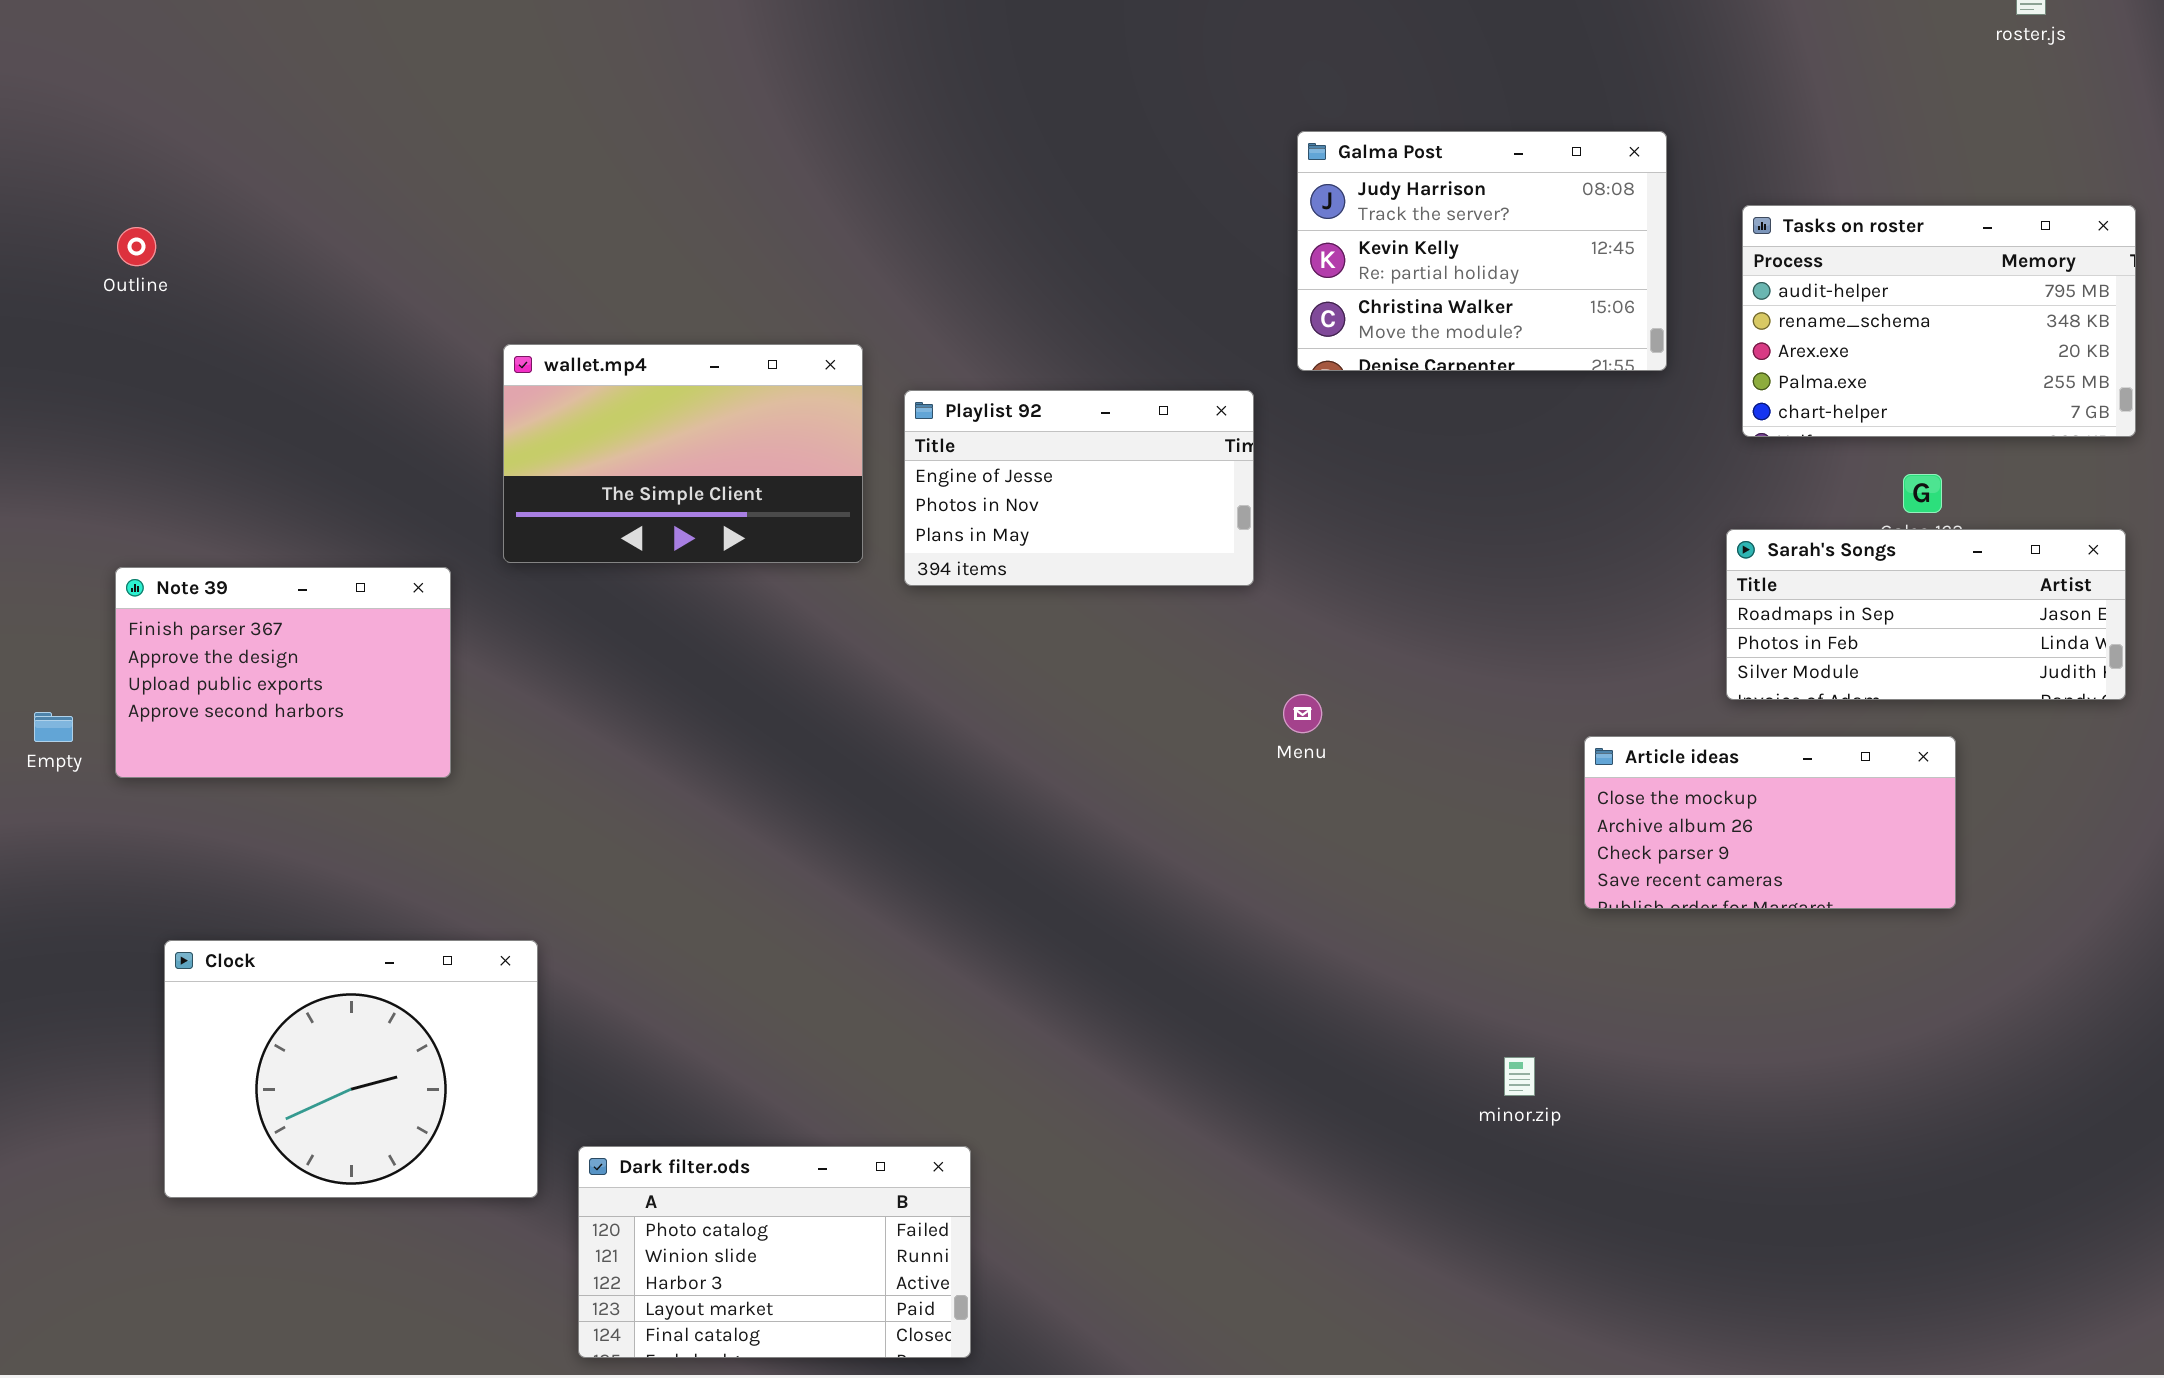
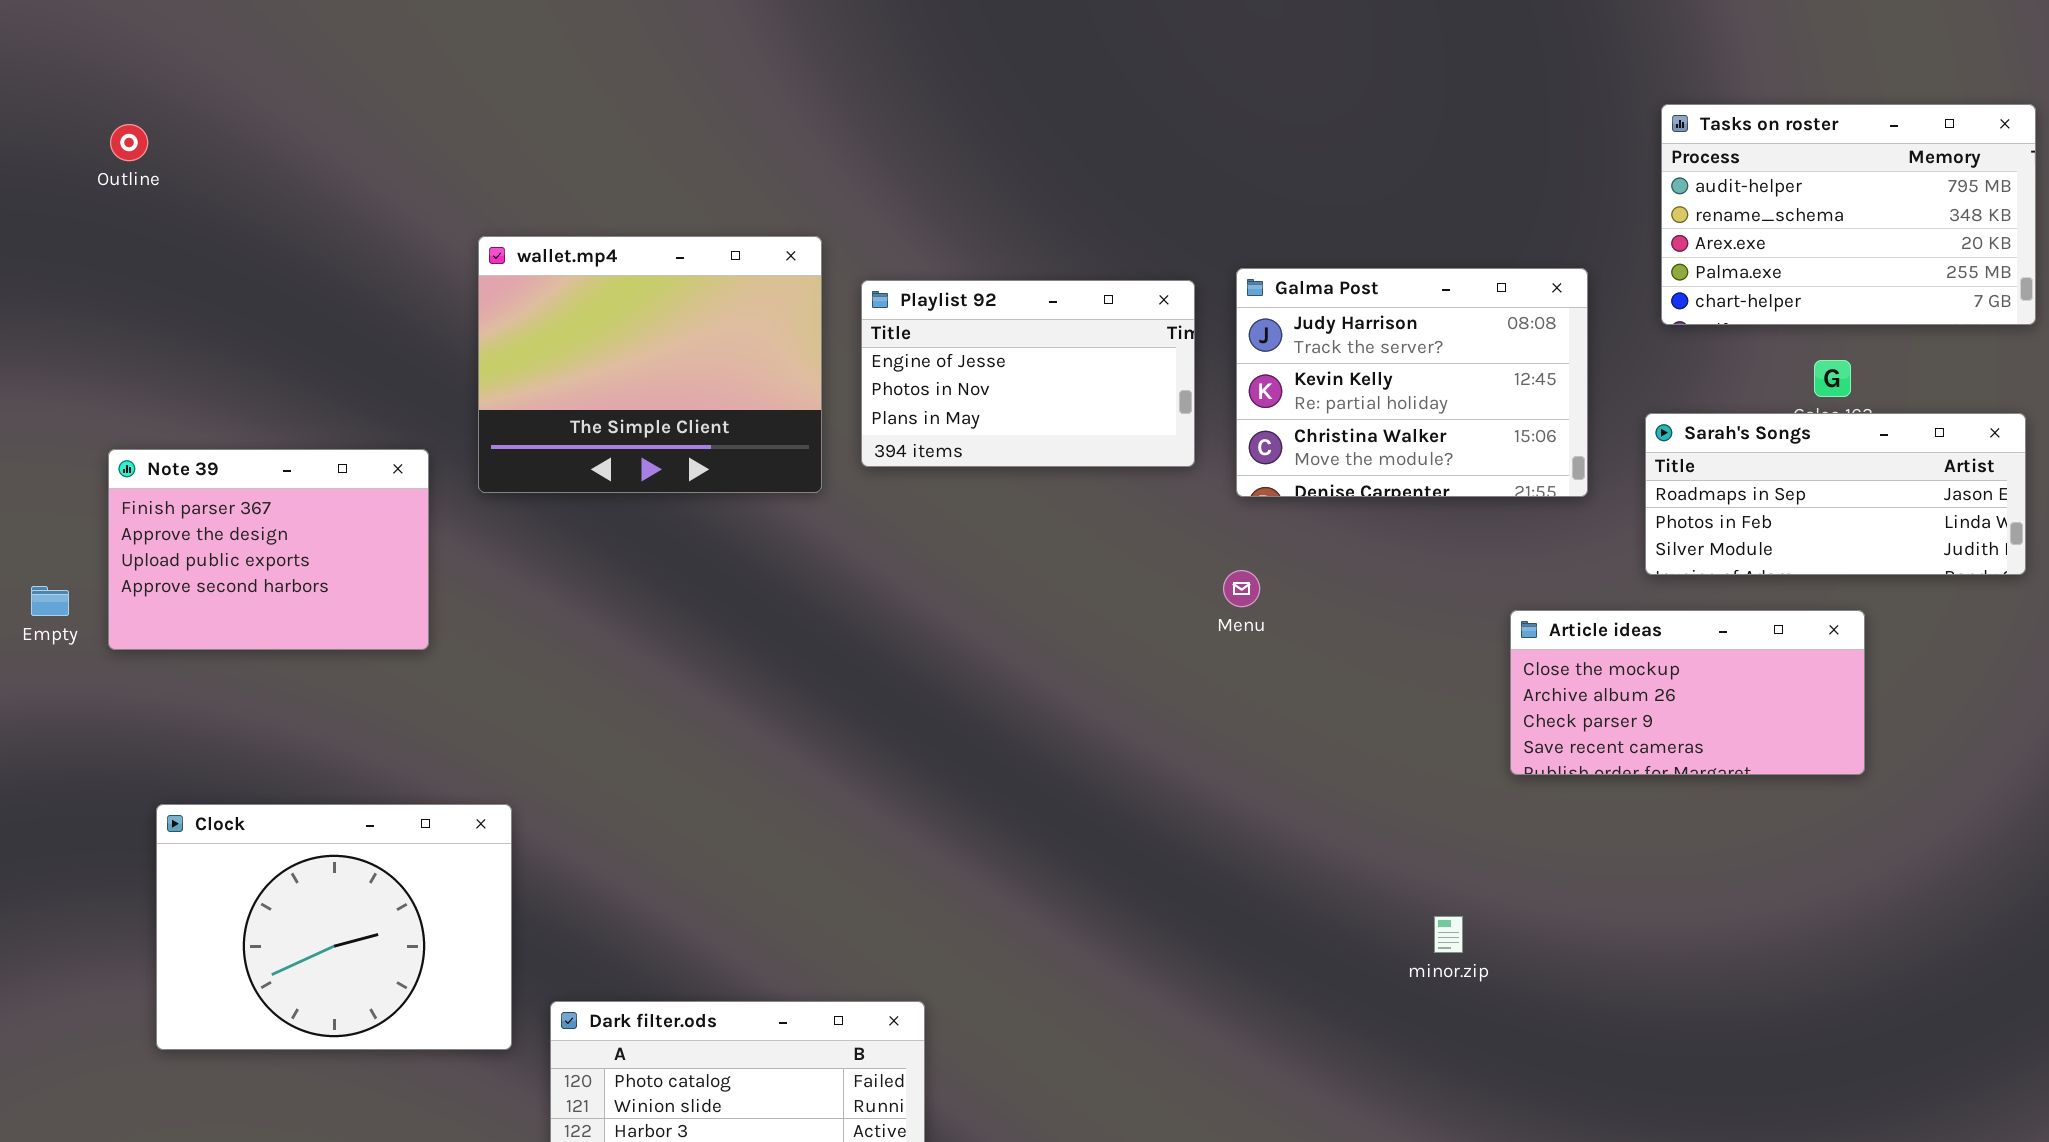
Galma Post: [1297,131,1667,371] -> [1236,268,1588,497], moved
wallet.mp4: [503,344,863,563] -> [478,236,822,493], resized

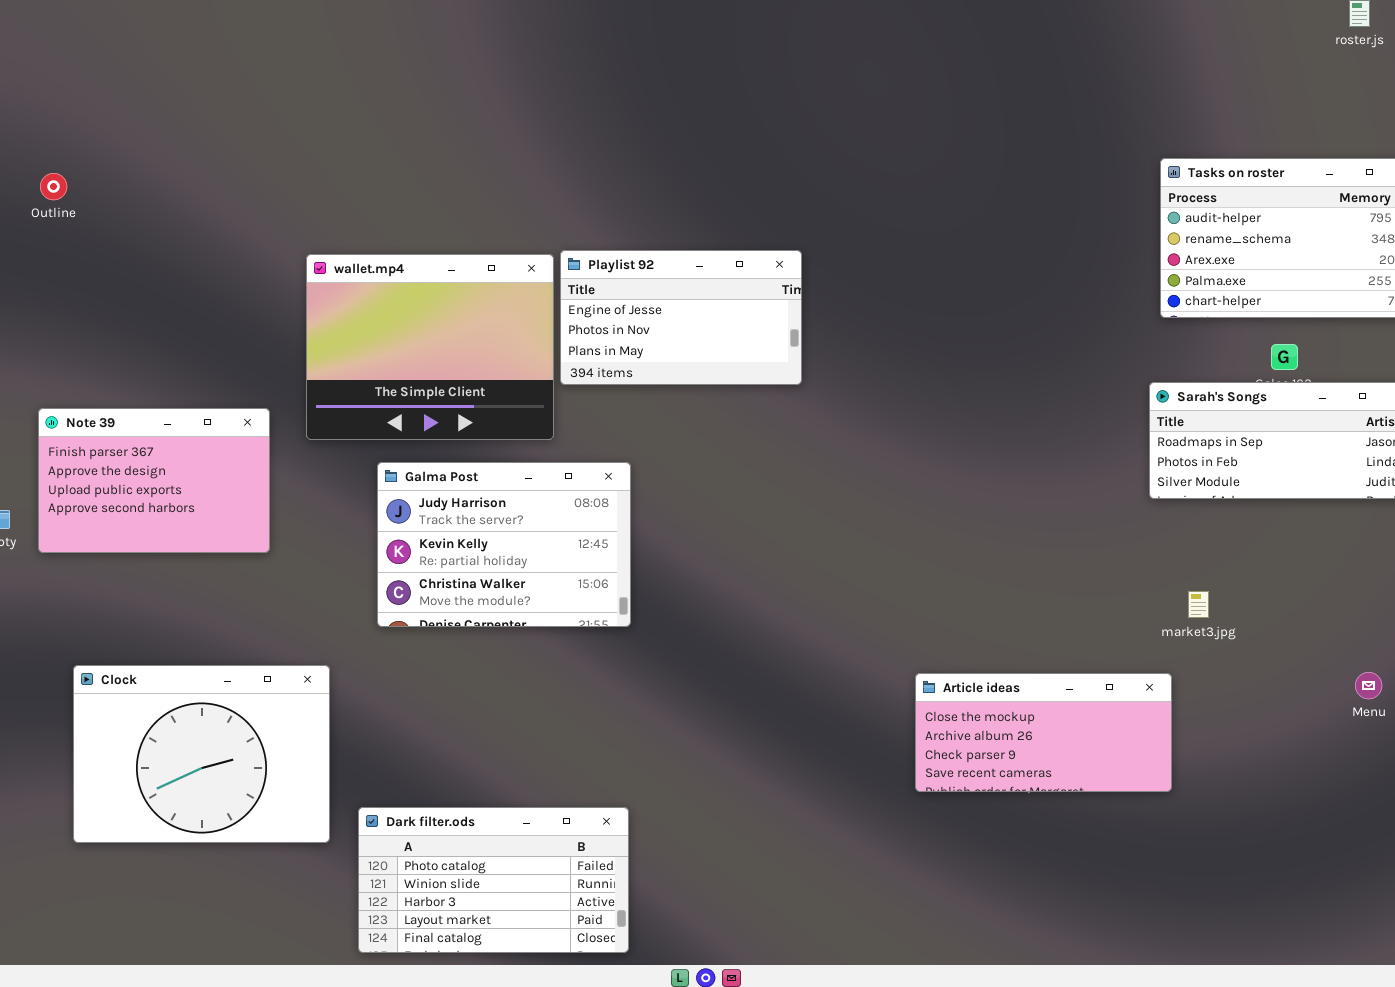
Galma Post: [1236,268,1588,497] -> [377,462,631,627], moved
Playlist 92: [861,280,1195,467] -> [560,250,802,385], moved
Menu: [1223,570,1260,607] -> [1355,672,1382,699], moved
Article ideas: [1510,610,1865,775] -> [915,673,1172,792], moved

